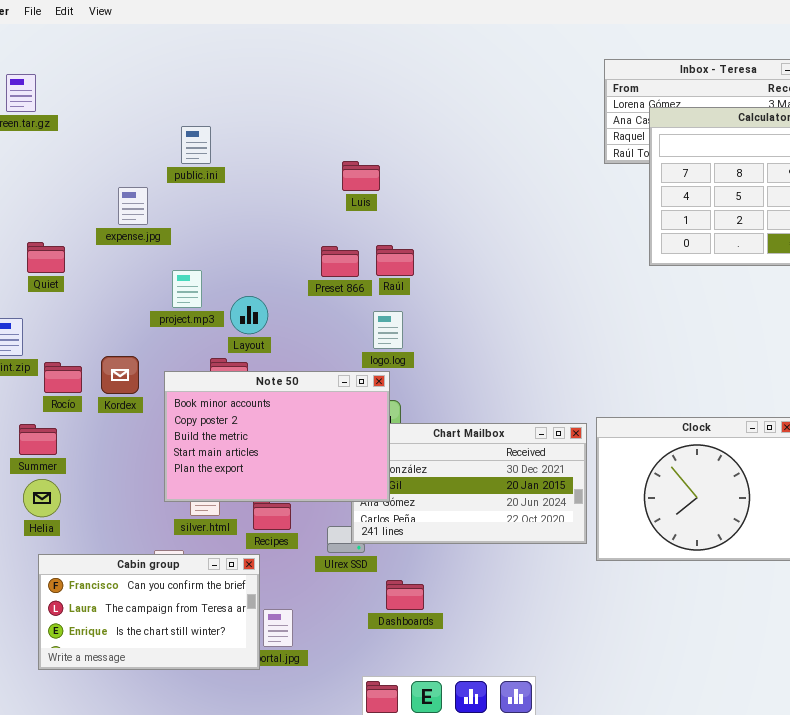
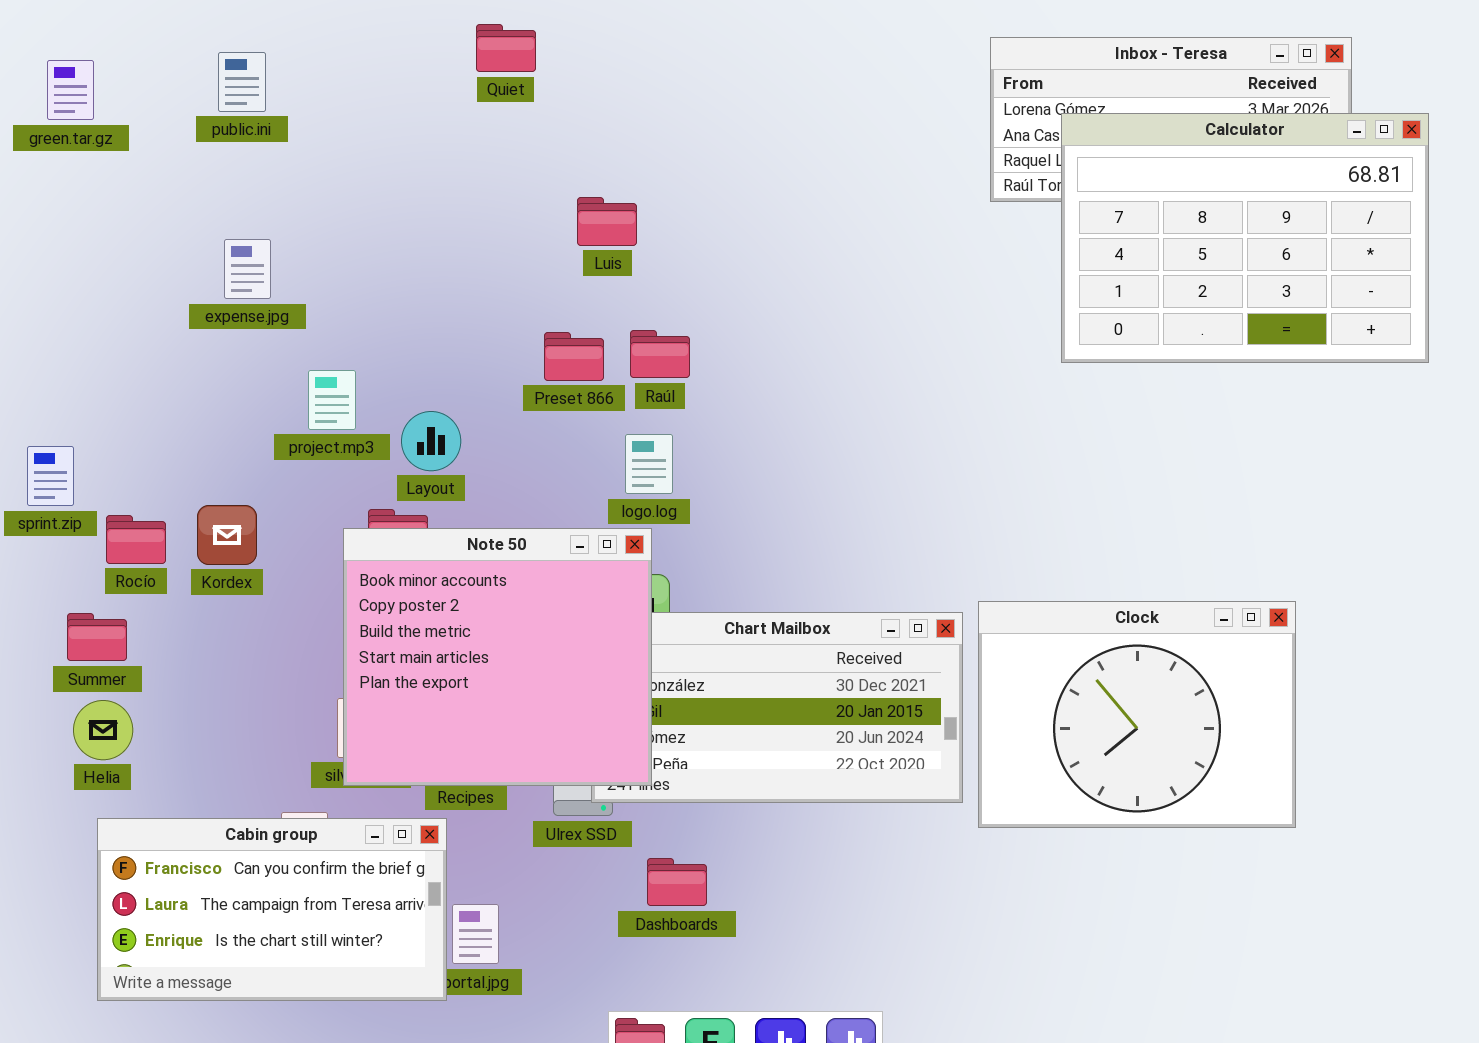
public.ini: [181,126,211,164] -> [218,52,266,112], moved
Quiet: [27,242,65,273] -> [476,24,536,72], moved
Note 50: [164,371,390,502] -> [343,528,652,786], resized

